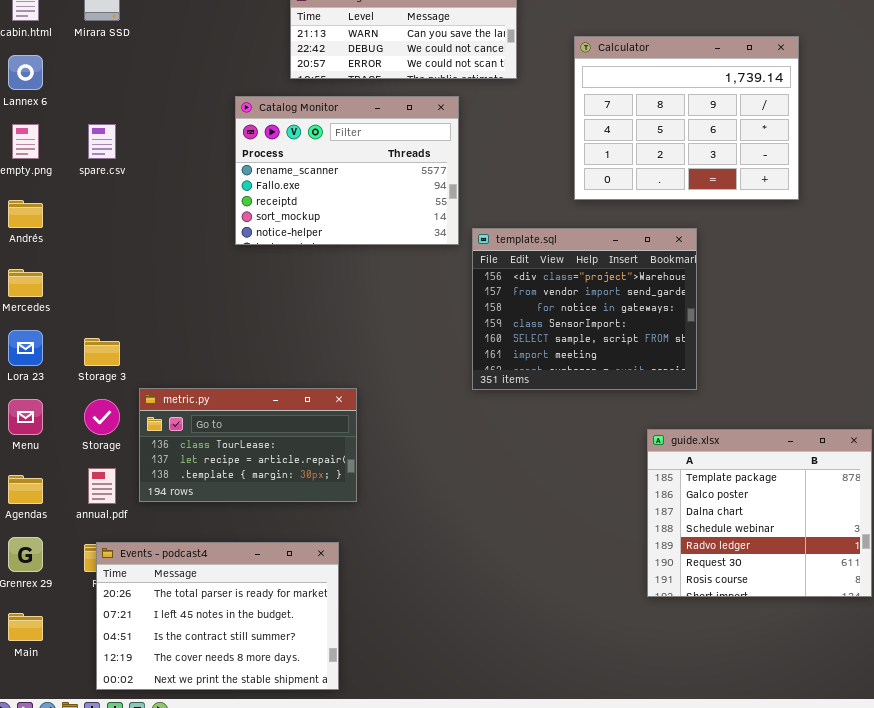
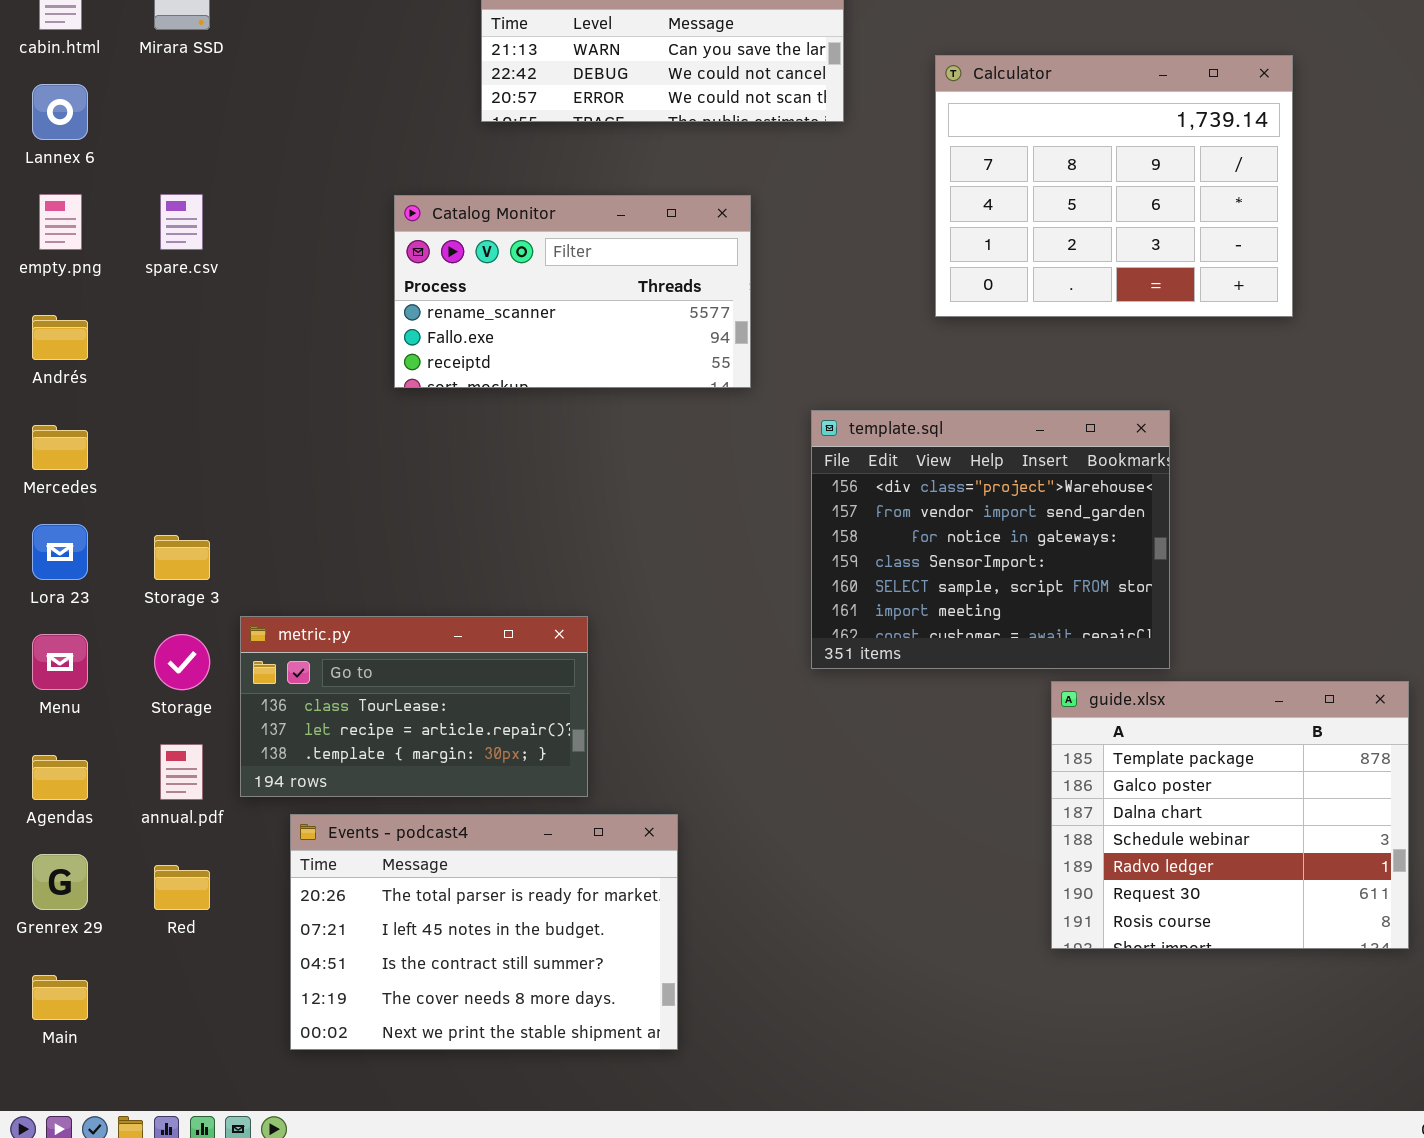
Catalog Monitor: [235,96,459,245] -> [394,195,751,388], resized
template.sql: [472,228,697,390] -> [811,410,1170,669], moved
Events - podcast4: [96,542,339,690] -> [290,814,678,1050], moved

